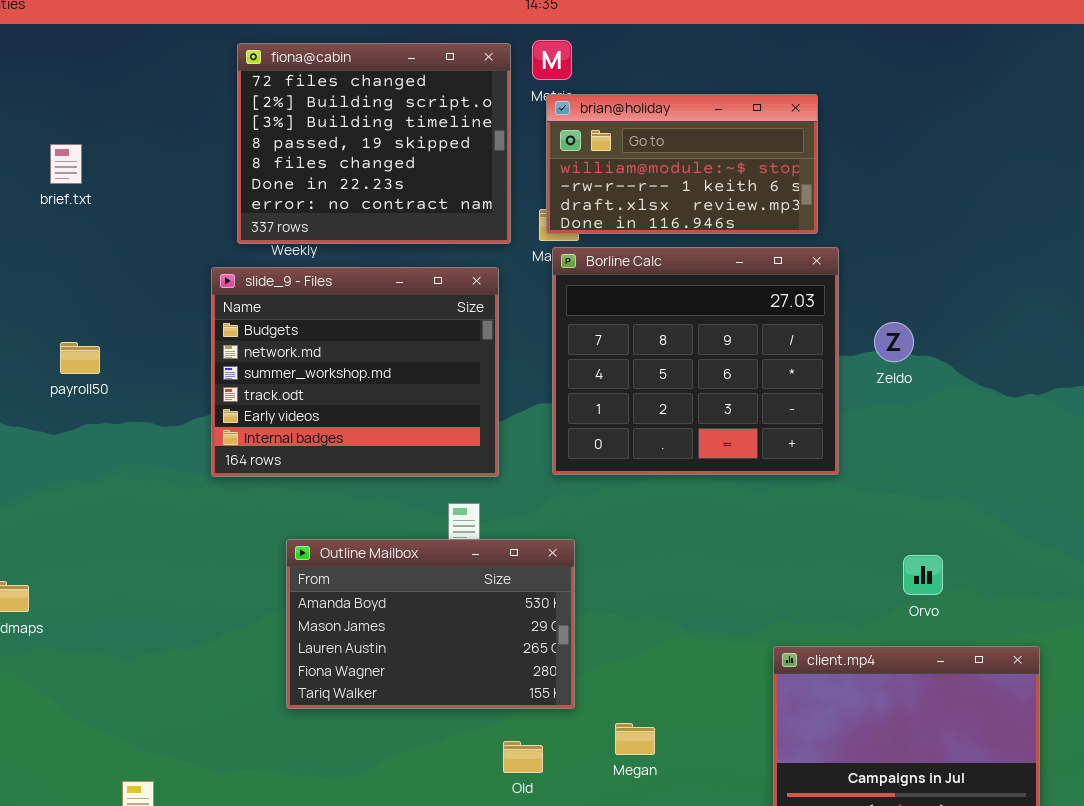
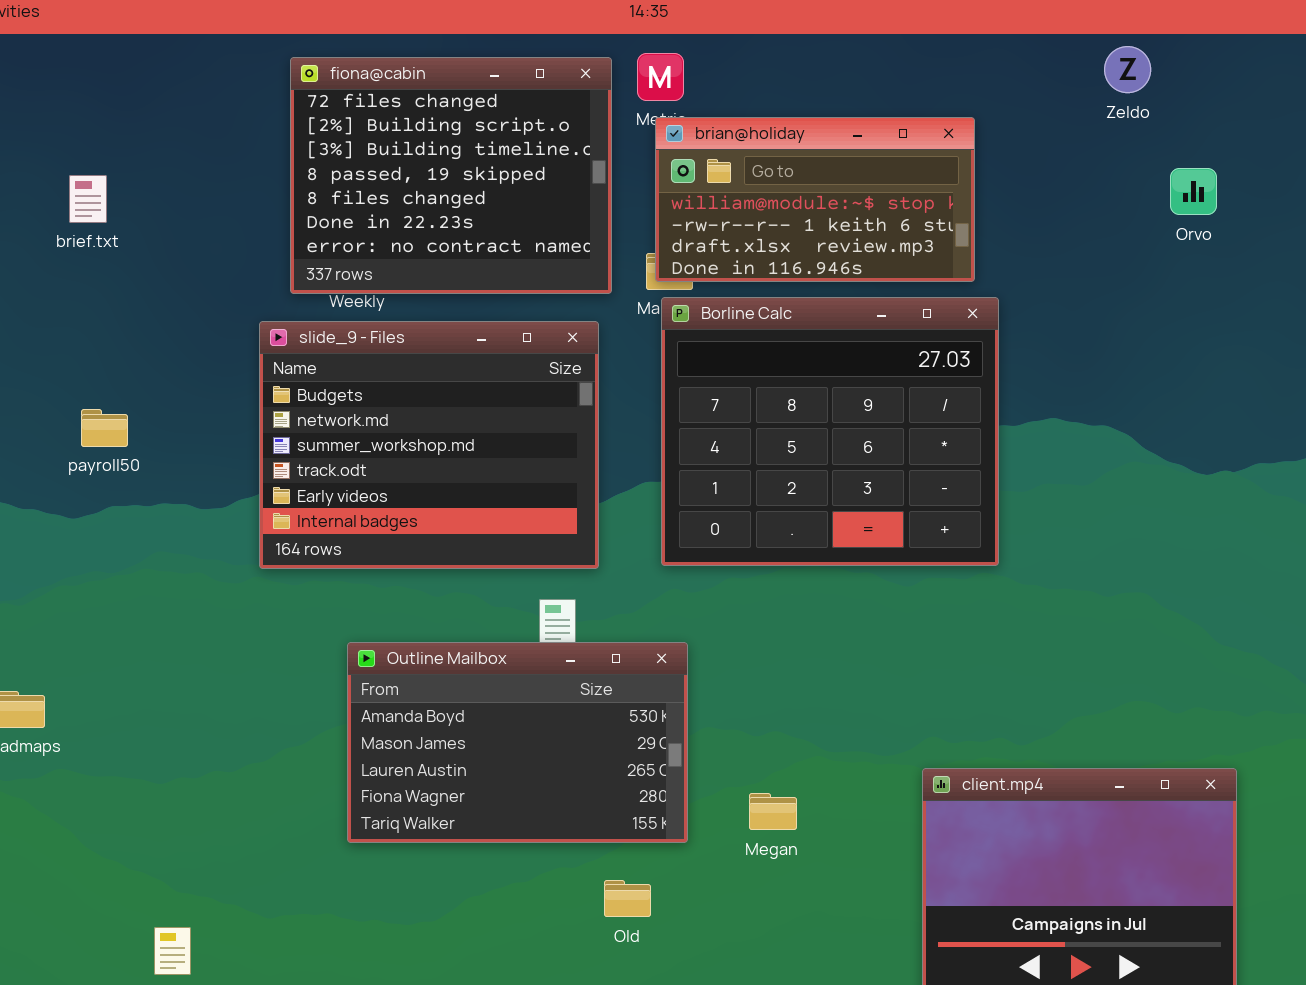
Zeldo: [874,322,914,362] -> [1104,46,1151,93], moved
Orvo: [903,555,943,595] -> [1170,168,1217,215], moved
Megan: [615,723,655,755] -> [749,793,797,830], moved

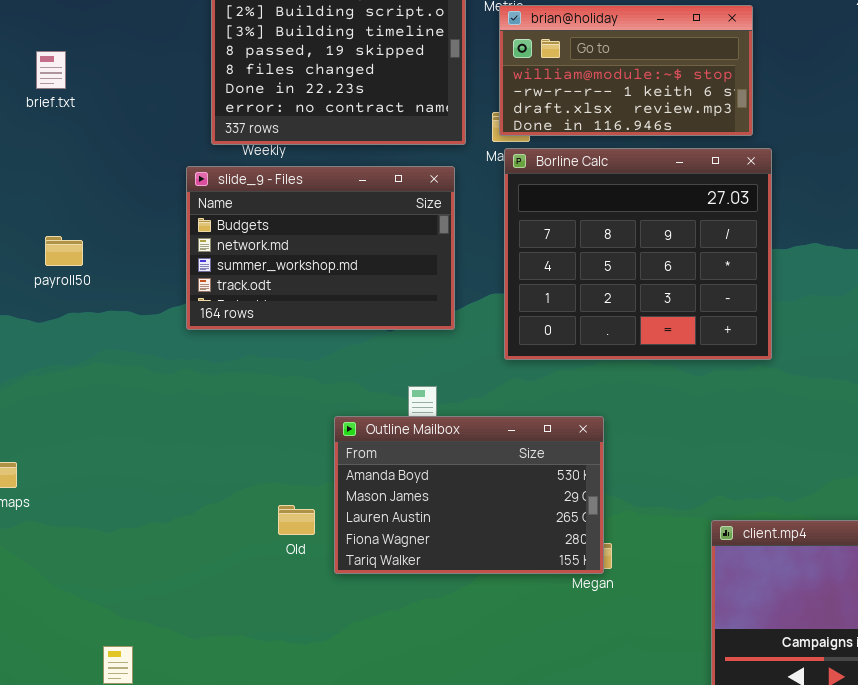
slide_9 - Files: [259,321,599,569] -> [186,166,455,330], resized
Outline Mailbox: [347,642,688,843] -> [334,416,604,574], moved
Old: [604,880,651,917] -> [278,505,315,535], moved

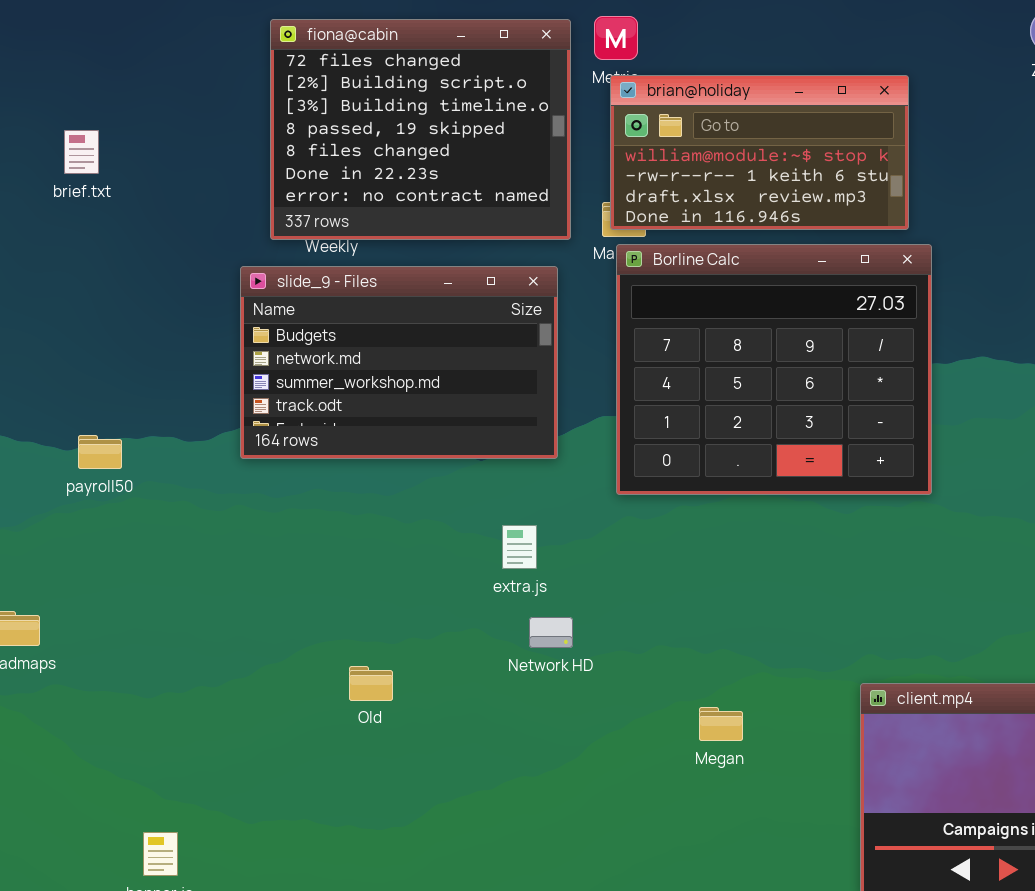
payroll50: [45,236,83,266] -> [78,435,122,469], moved
Outline Mailbox: [334,416,604,574] -> none, closed

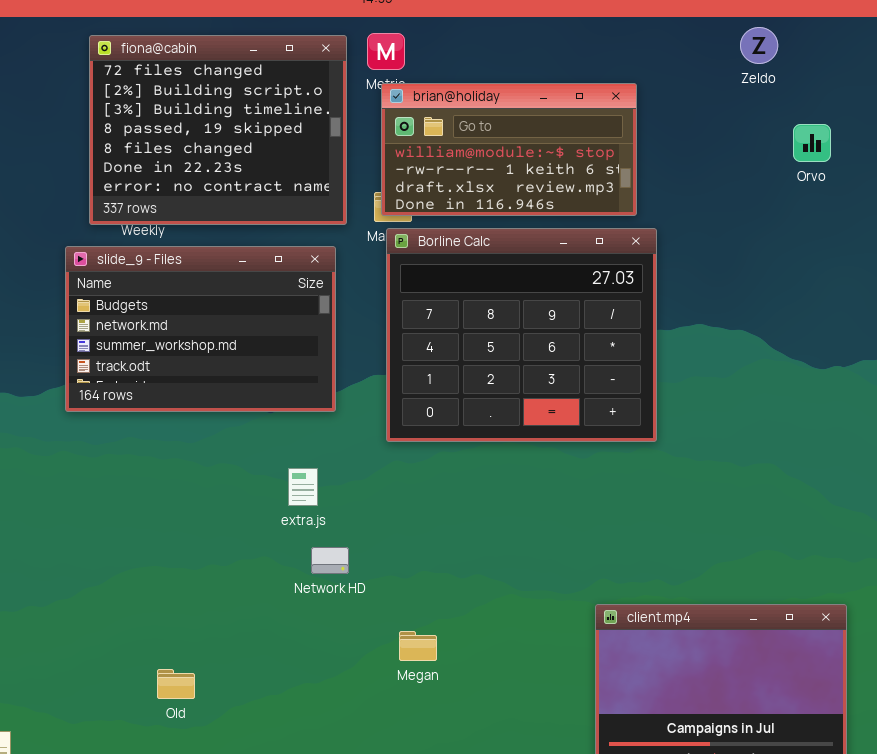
Old: [349,666,393,701] -> [157,669,195,699], moved
Megan: [699,707,743,741] -> [399,631,437,661], moved

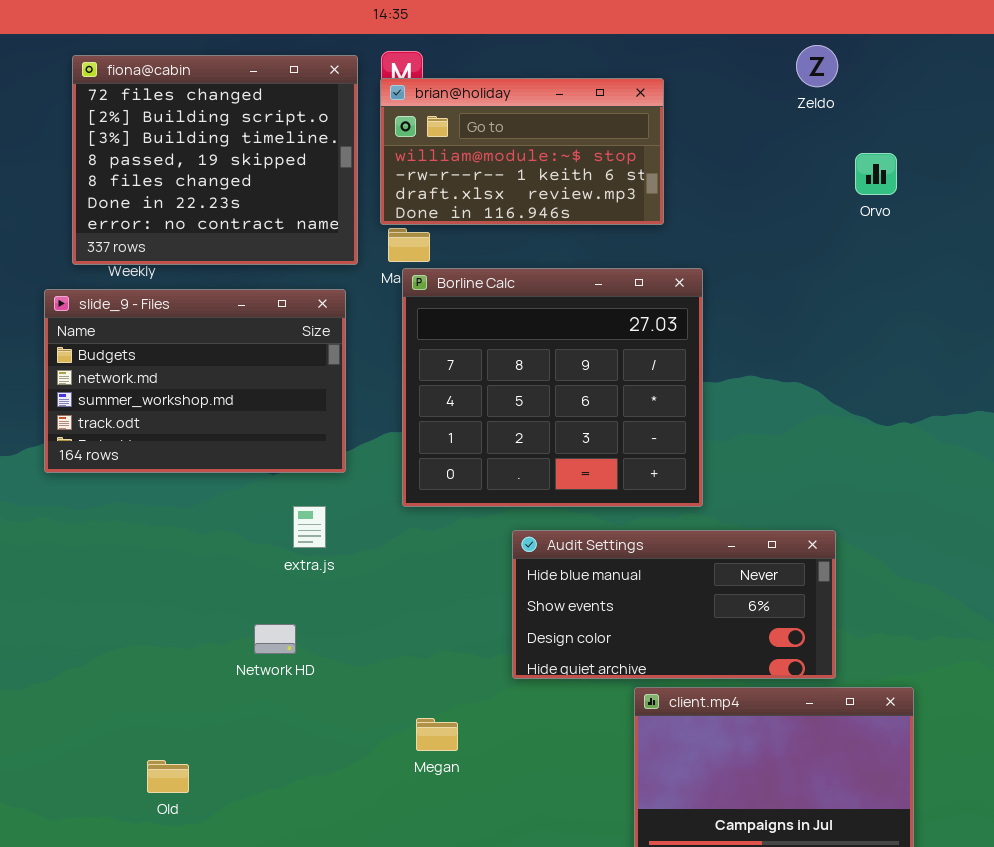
brian@holiday: [381,83,637,216] -> [380,78,664,225], moved
Audit Settings: none -> [512,530,836,679], opened
extra.js: [288,468,318,506] -> [293,506,326,548], moved
Network HD: [311,547,349,574] -> [254,624,296,654], moved

